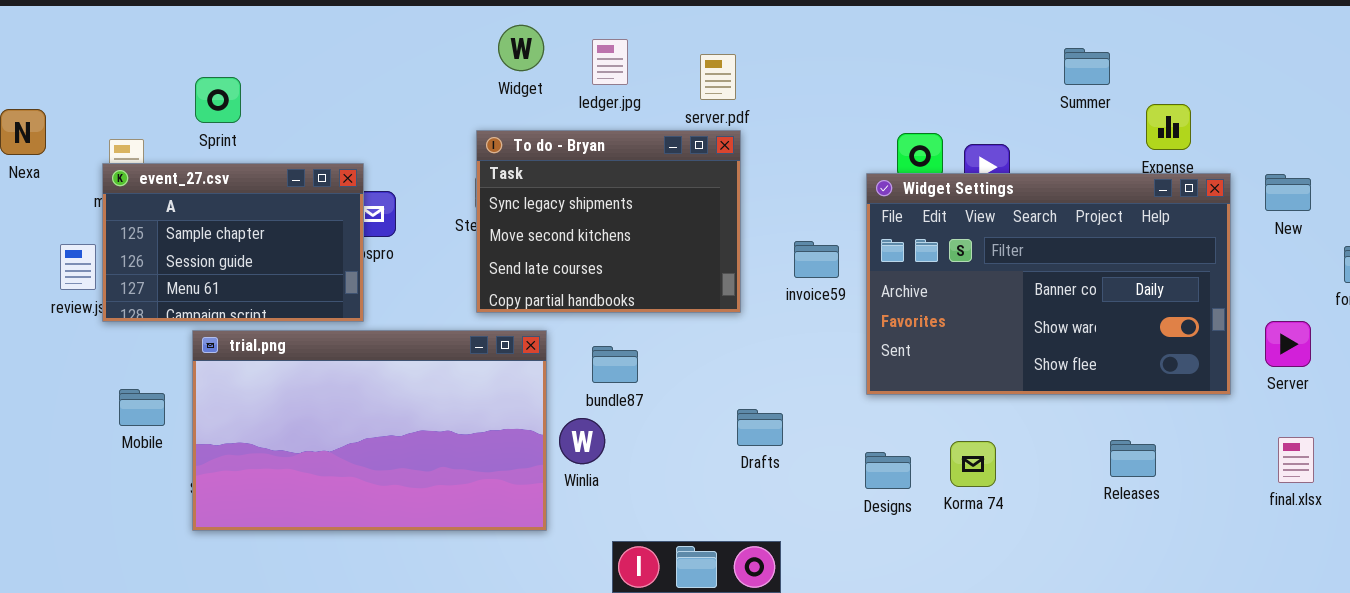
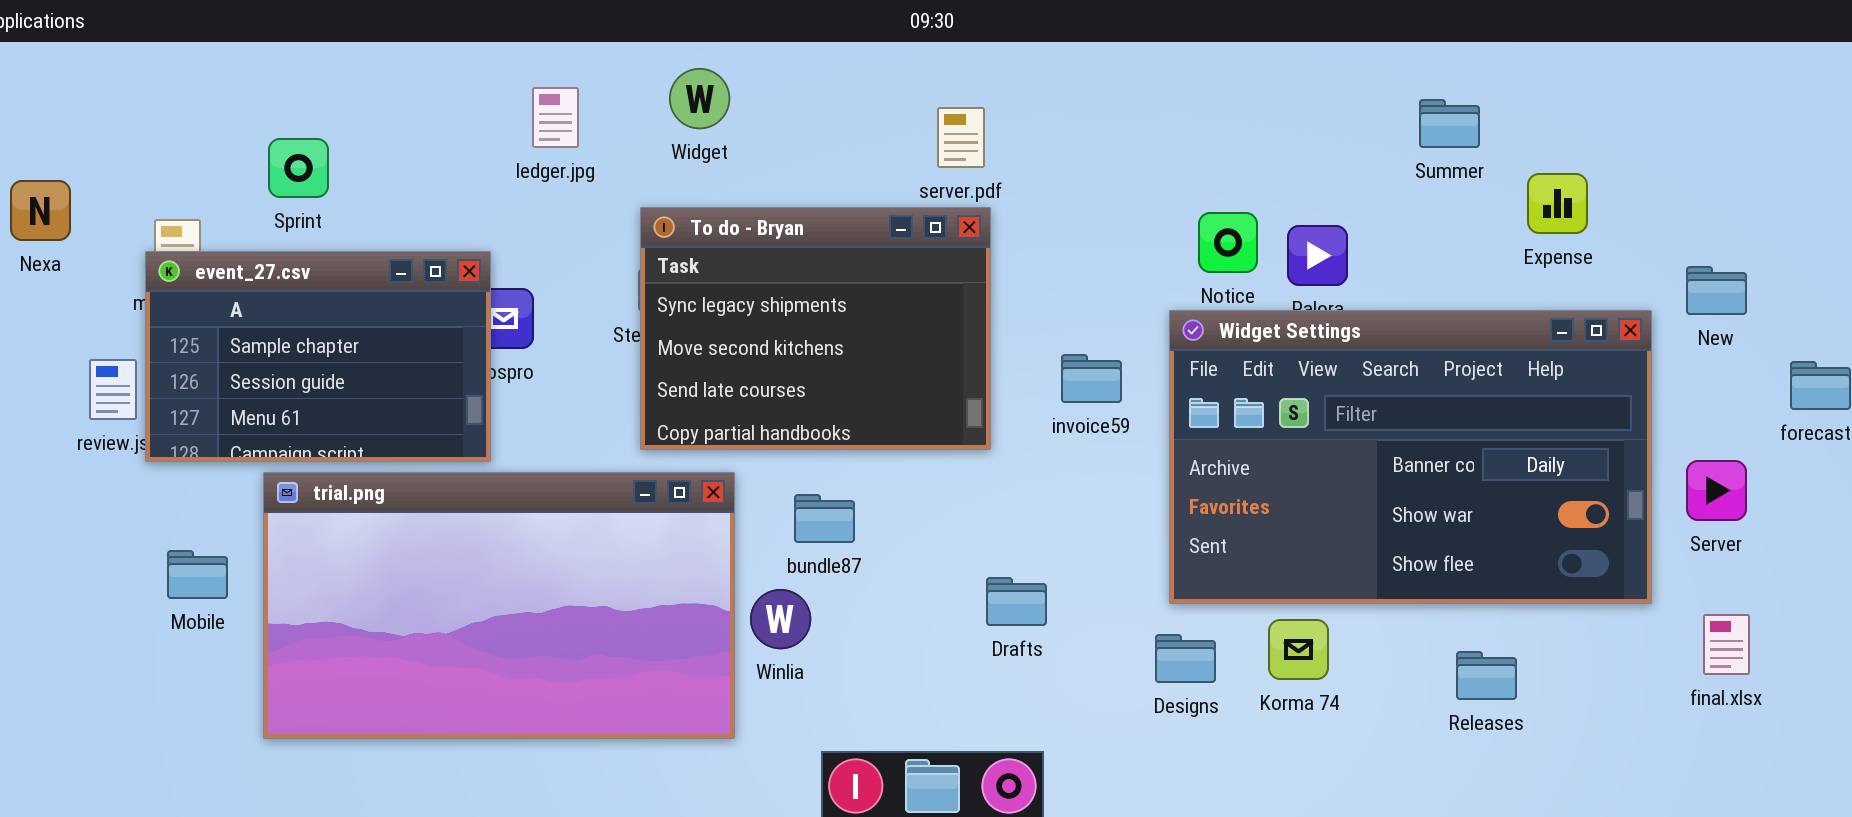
ledger.jpg: [592,39,628,85] -> [532,87,579,148], moved
Widget Settings: [866,173,1231,395] -> [1169,310,1652,604], moved
Releases: [1110,440,1156,477] -> [1456,651,1517,700], moved

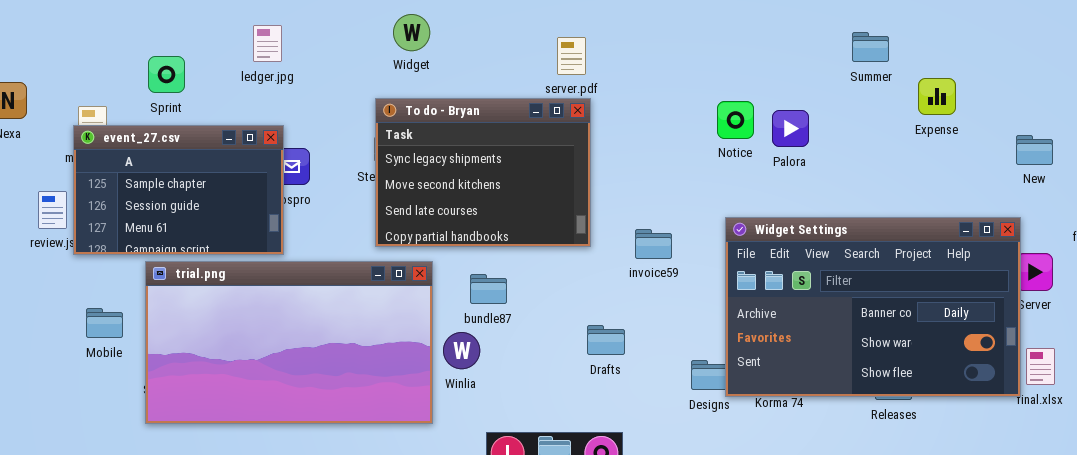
ledger.jpg: [532,87,579,148] -> [253,25,282,62], moved
Widget Settings: [1169,310,1652,604] -> [725,217,1021,397], moved
invoice59: [1061,354,1122,403] -> [635,229,672,259], moved

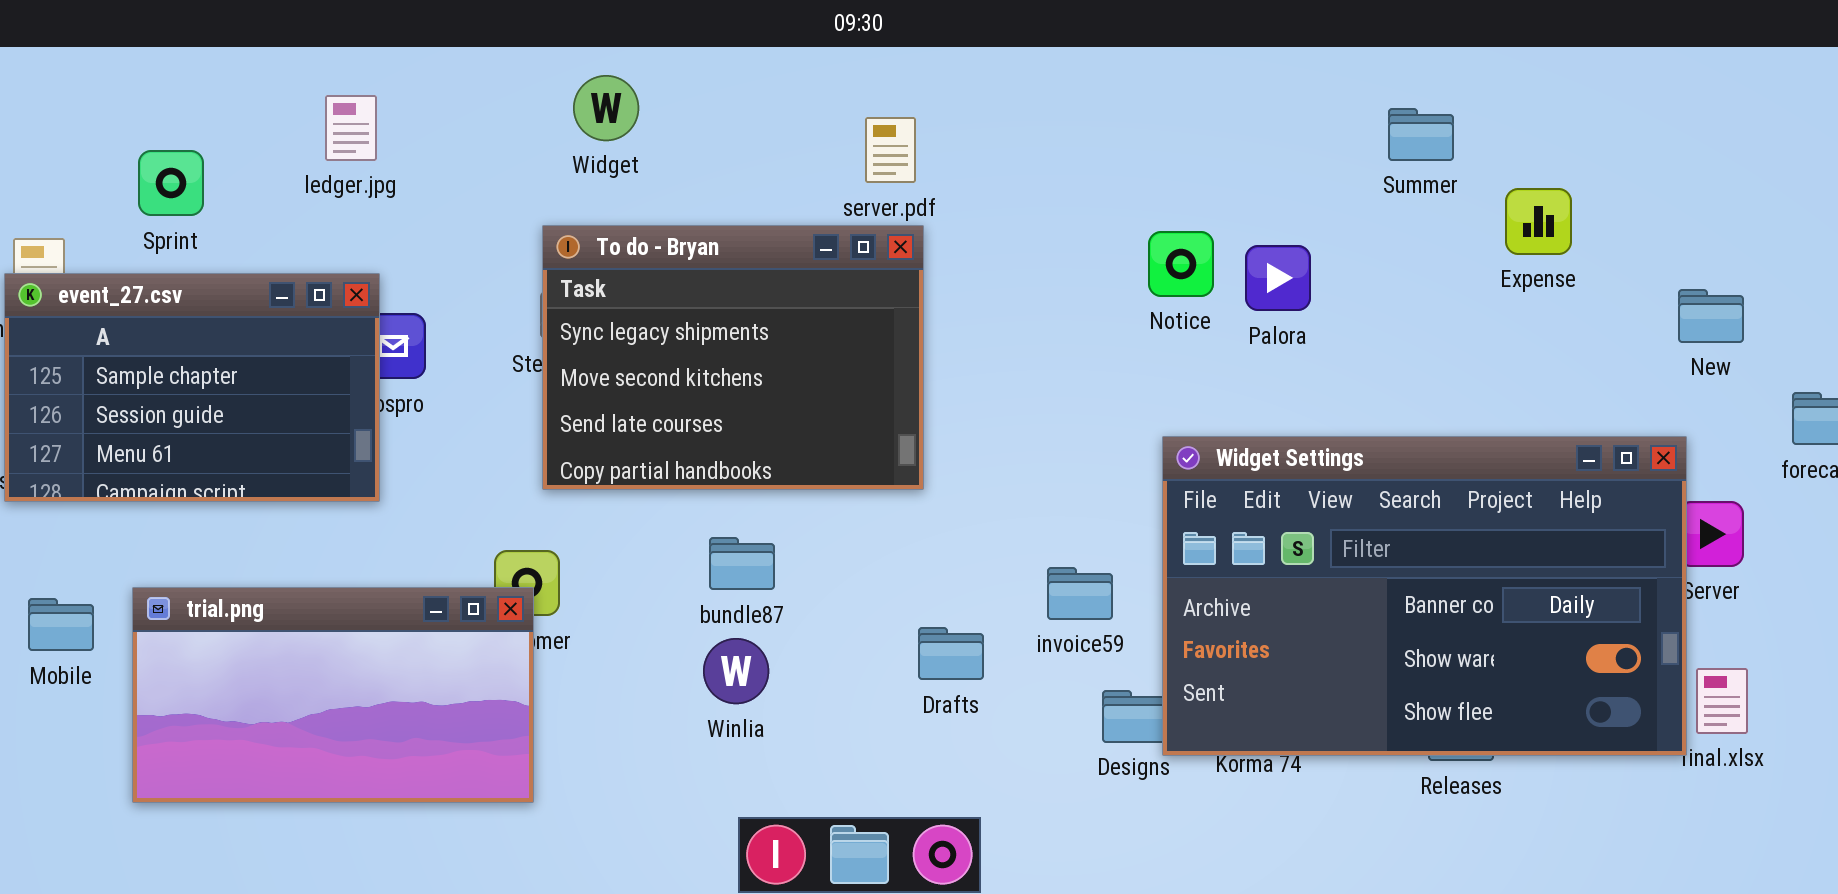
invoice59: [635,229,672,259] -> [1047,567,1113,620], moved
trial.png: [145,261,433,424] -> [132,587,534,803], resized
Winlia: [443,332,480,369] -> [703,638,769,704], moved

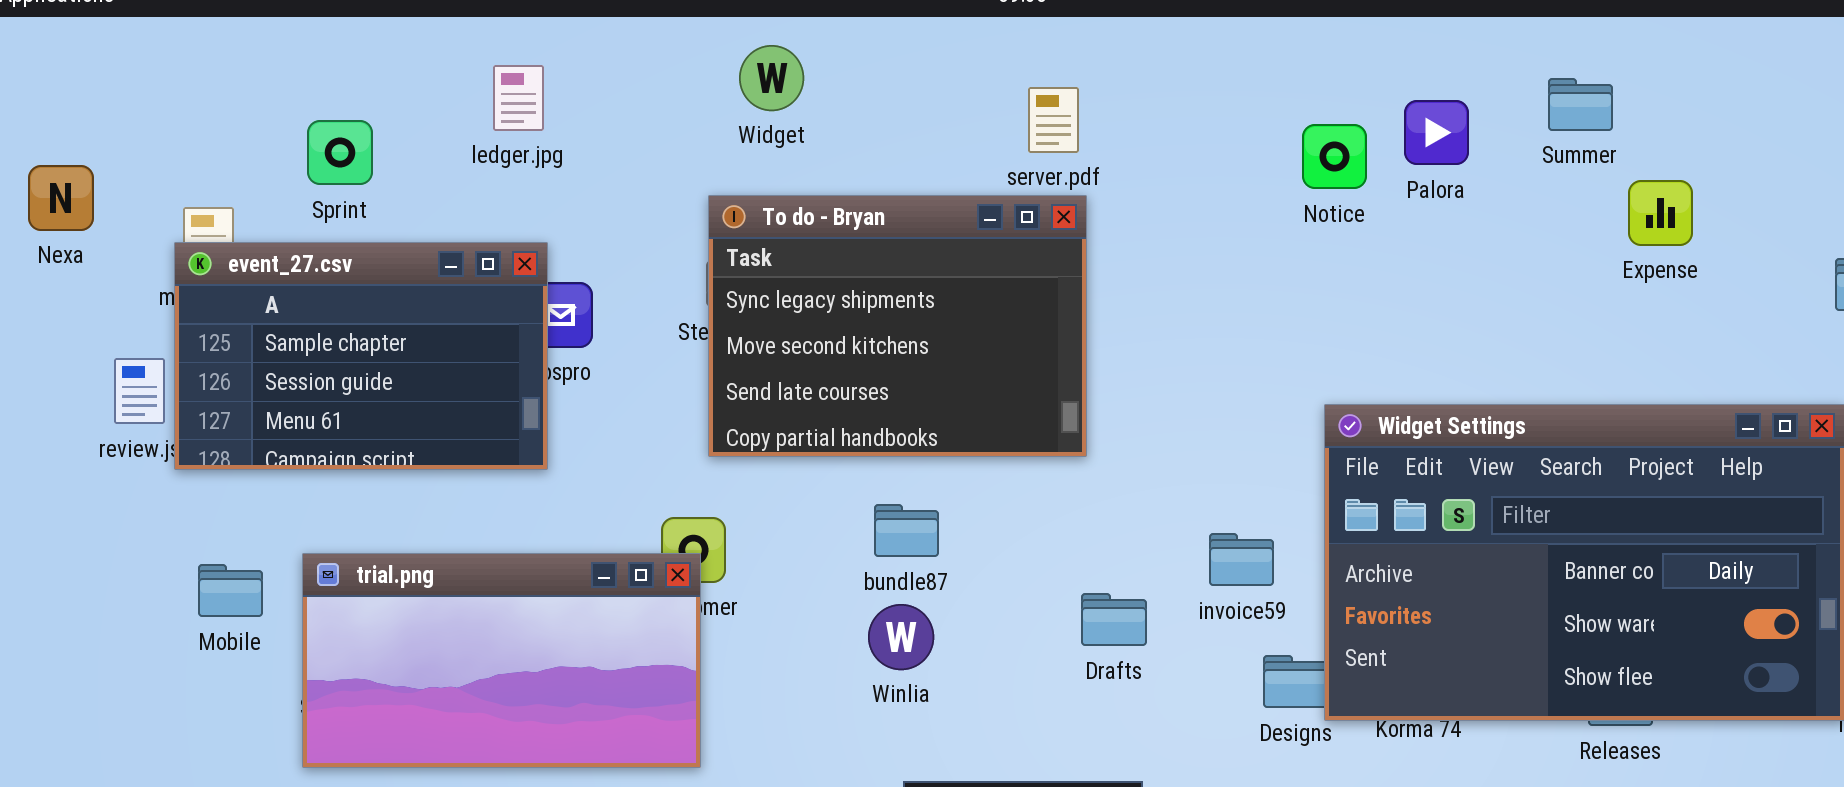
Expense: [1505,188,1572,255] -> [1628,180,1693,246], moved
Notice: [1148,231,1214,297] -> [1302,124,1367,189], moved
Palora: [1245,245,1311,311] -> [1404,100,1469,165], moved

